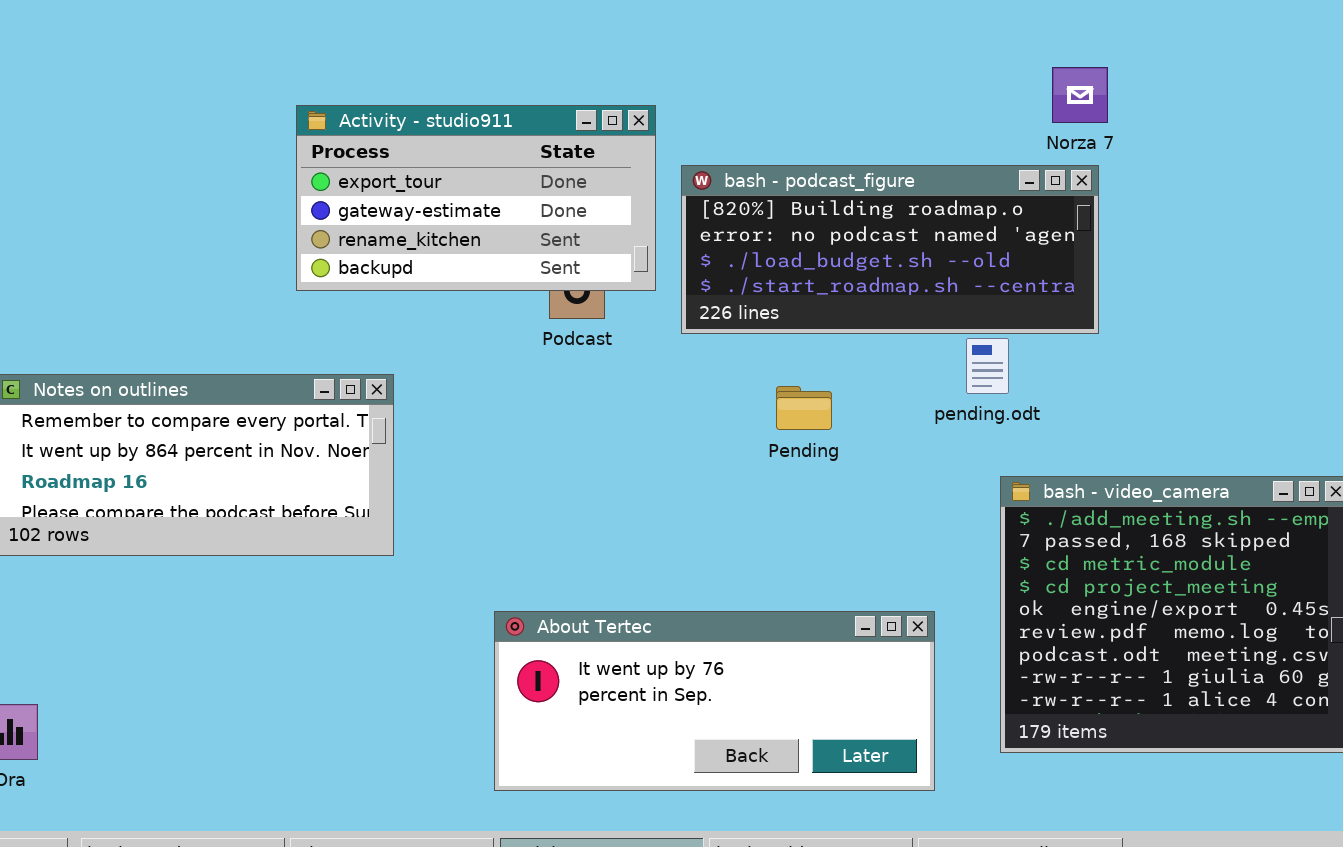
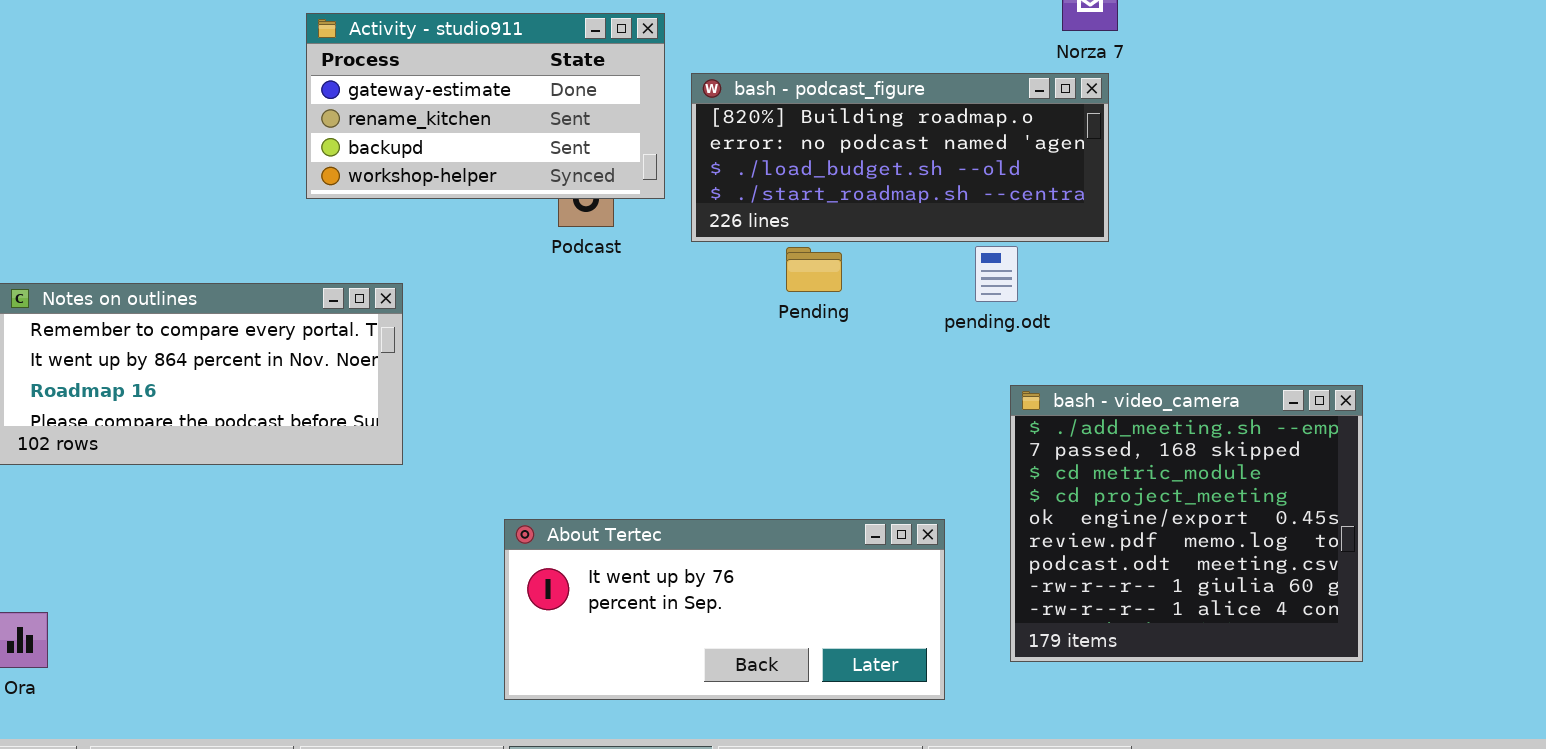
Activity - studio911: [296,105,656,291] -> [306,13,665,199], scrolled down 1 row
Pending: [776,386,832,430] -> [786,247,842,292], moved

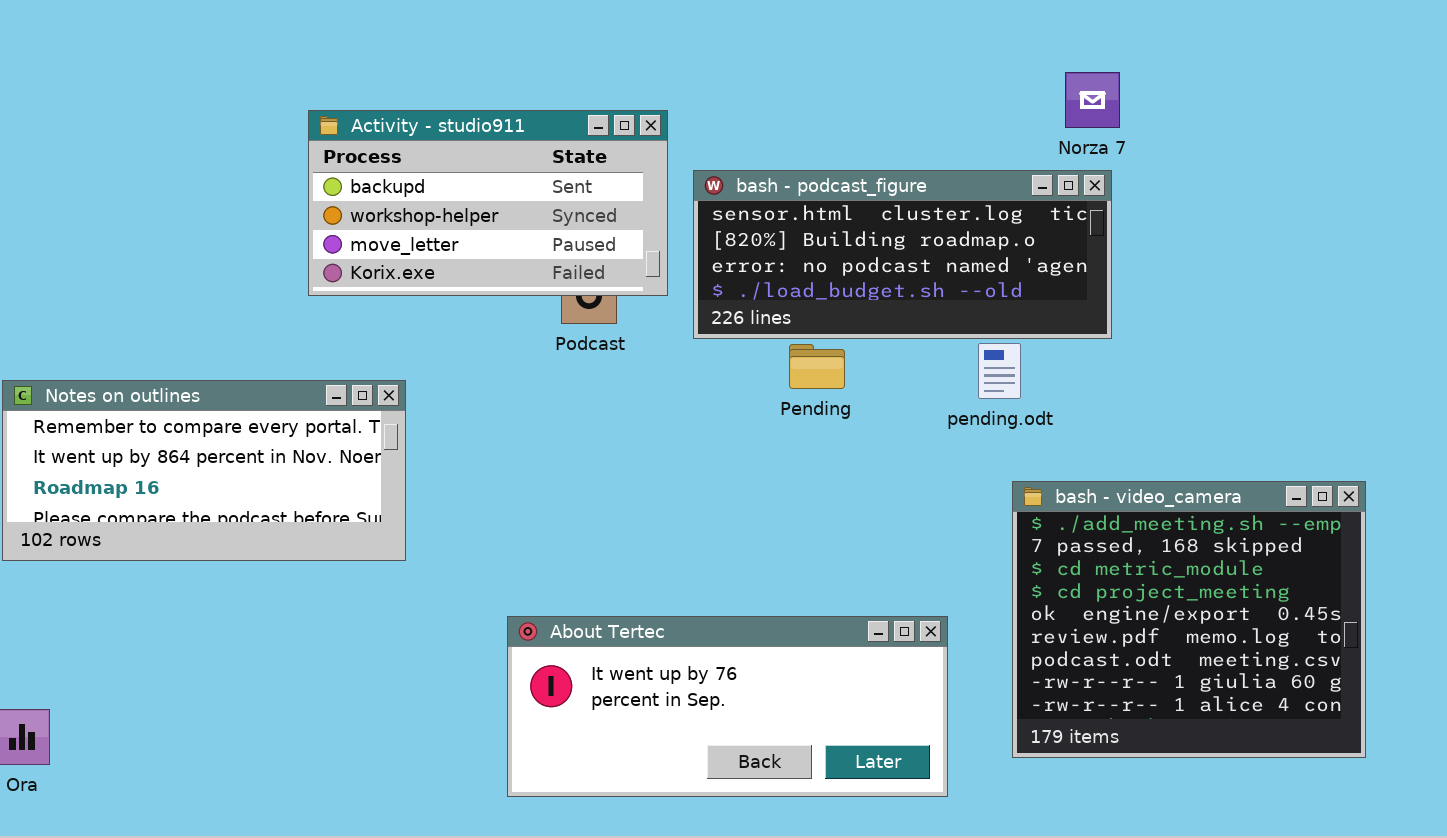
Activity - studio911: [306,13,665,199] -> [308,110,668,296], scrolled down 2 rows
bash - podcast_figure: [691,73,1109,242] -> [693,170,1112,339], scrolled up 1 row

